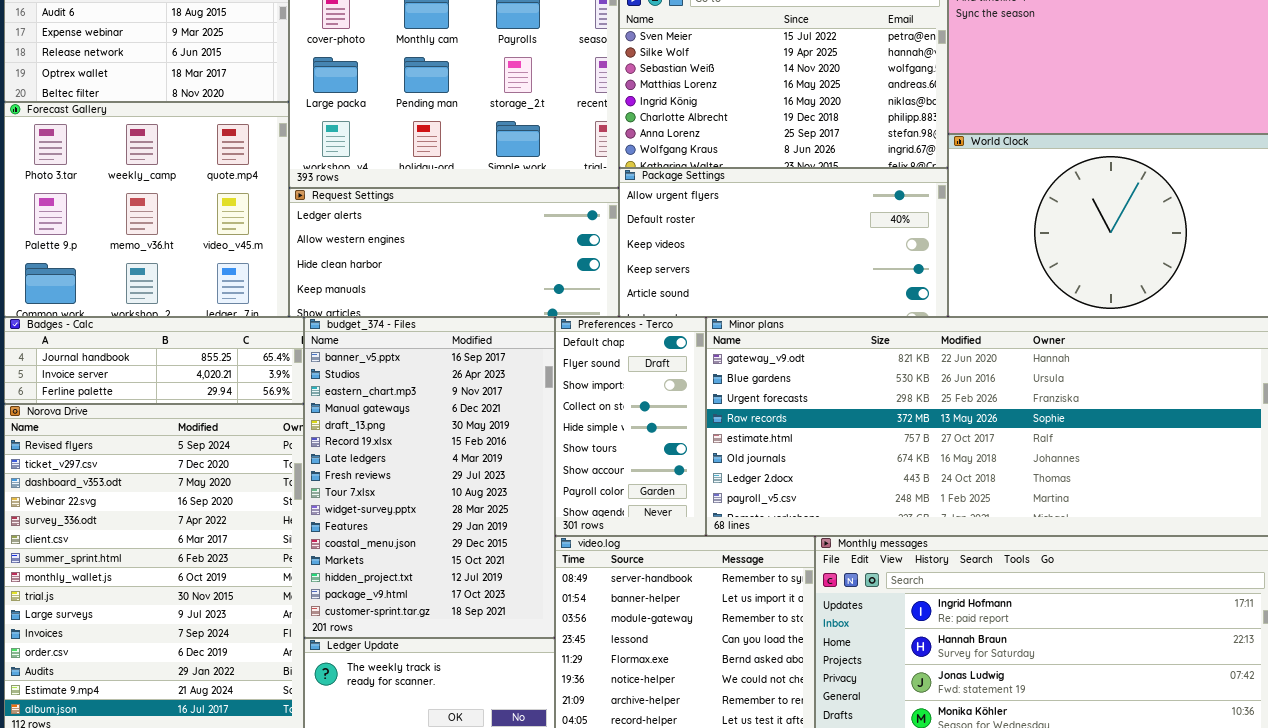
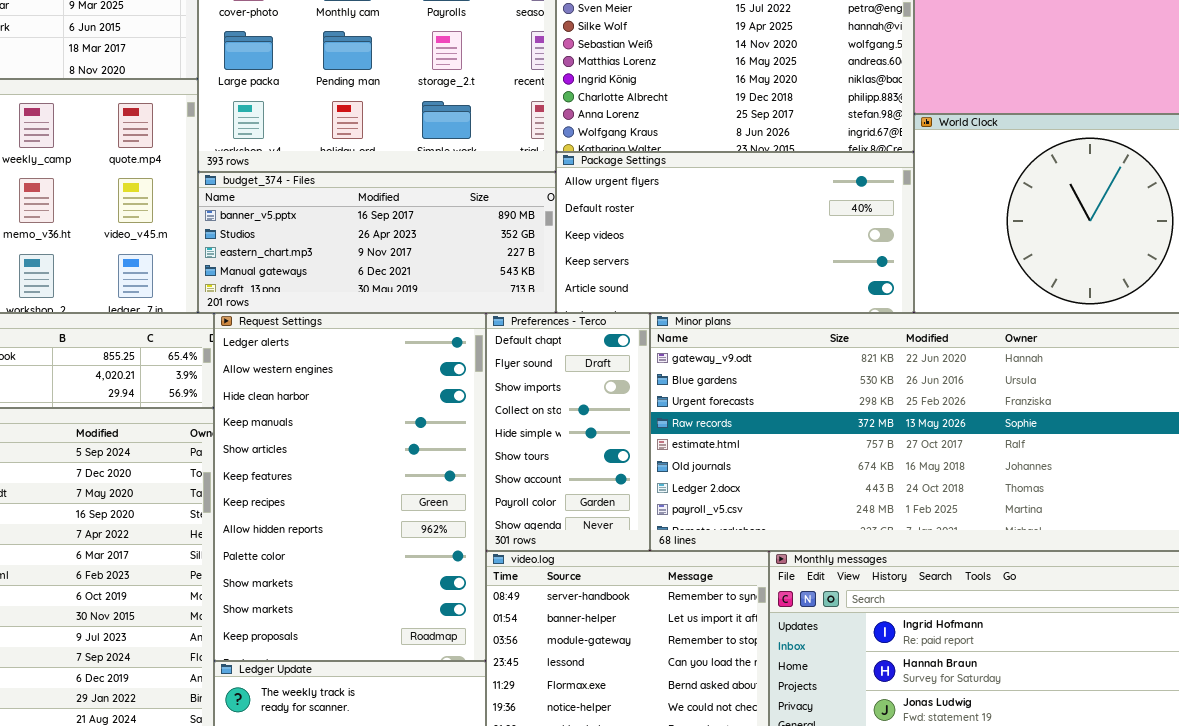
Request Settings: [289,188,619,317] -> [214,313,486,661], moved, resized
budget_374 - Files: [304,317,555,638] -> [198,172,556,313], moved, resized

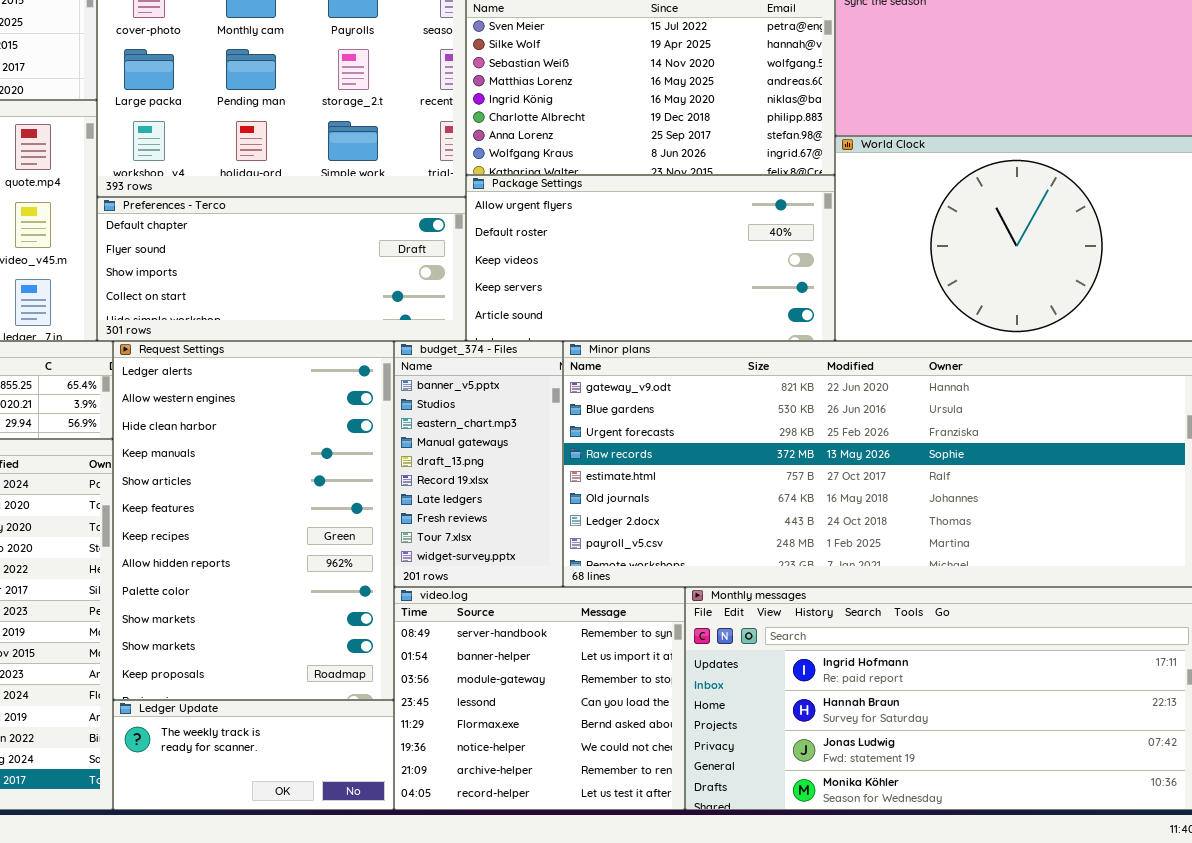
budget_374 - Files: [198,172,556,313] -> [394,341,563,587], moved, resized
Preferences - Terco: [486,313,650,551] -> [97,197,466,341], moved, resized

